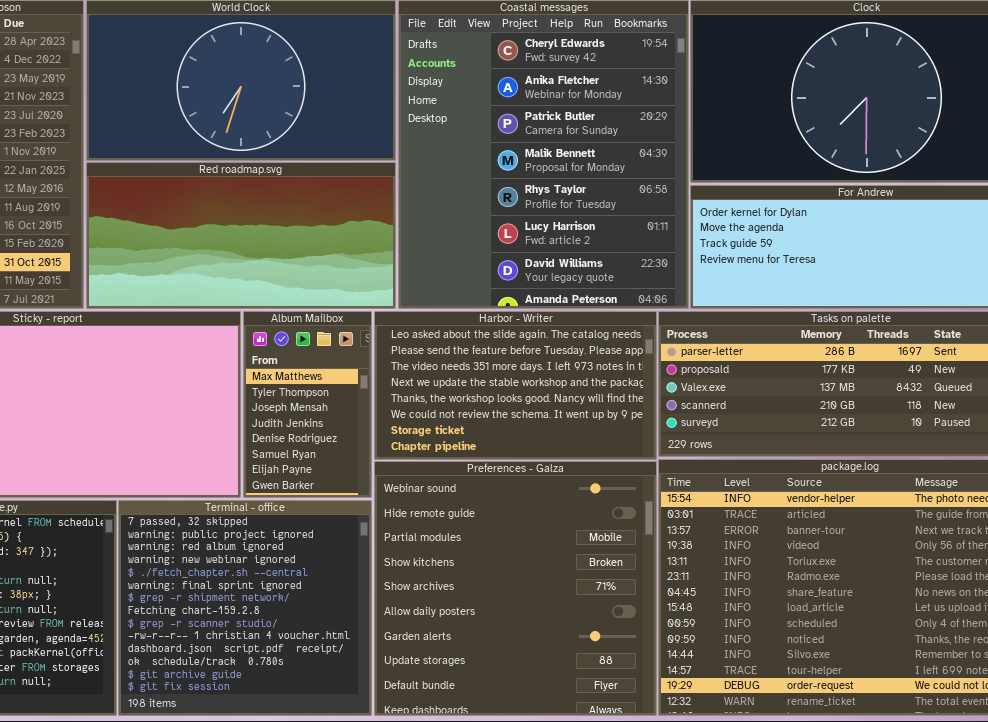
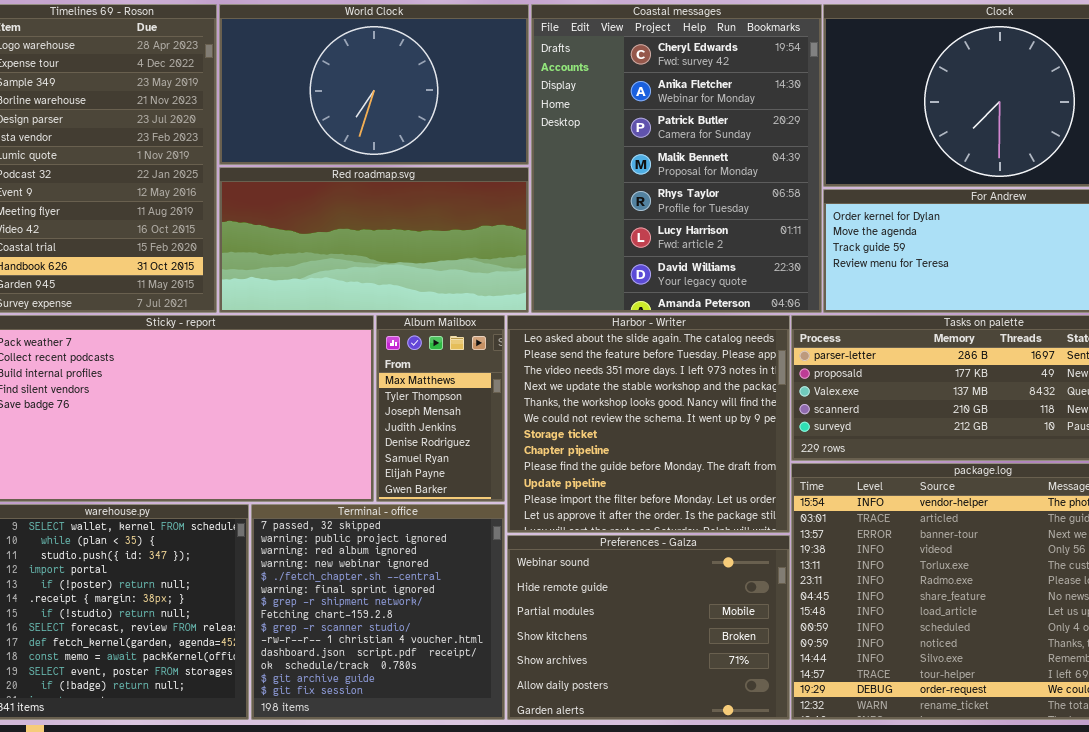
Harbor - Writer: [374,311,657,460] -> [507,315,790,533], resized
Preferences - Galza: [374,461,657,716] -> [507,535,790,720], resized

